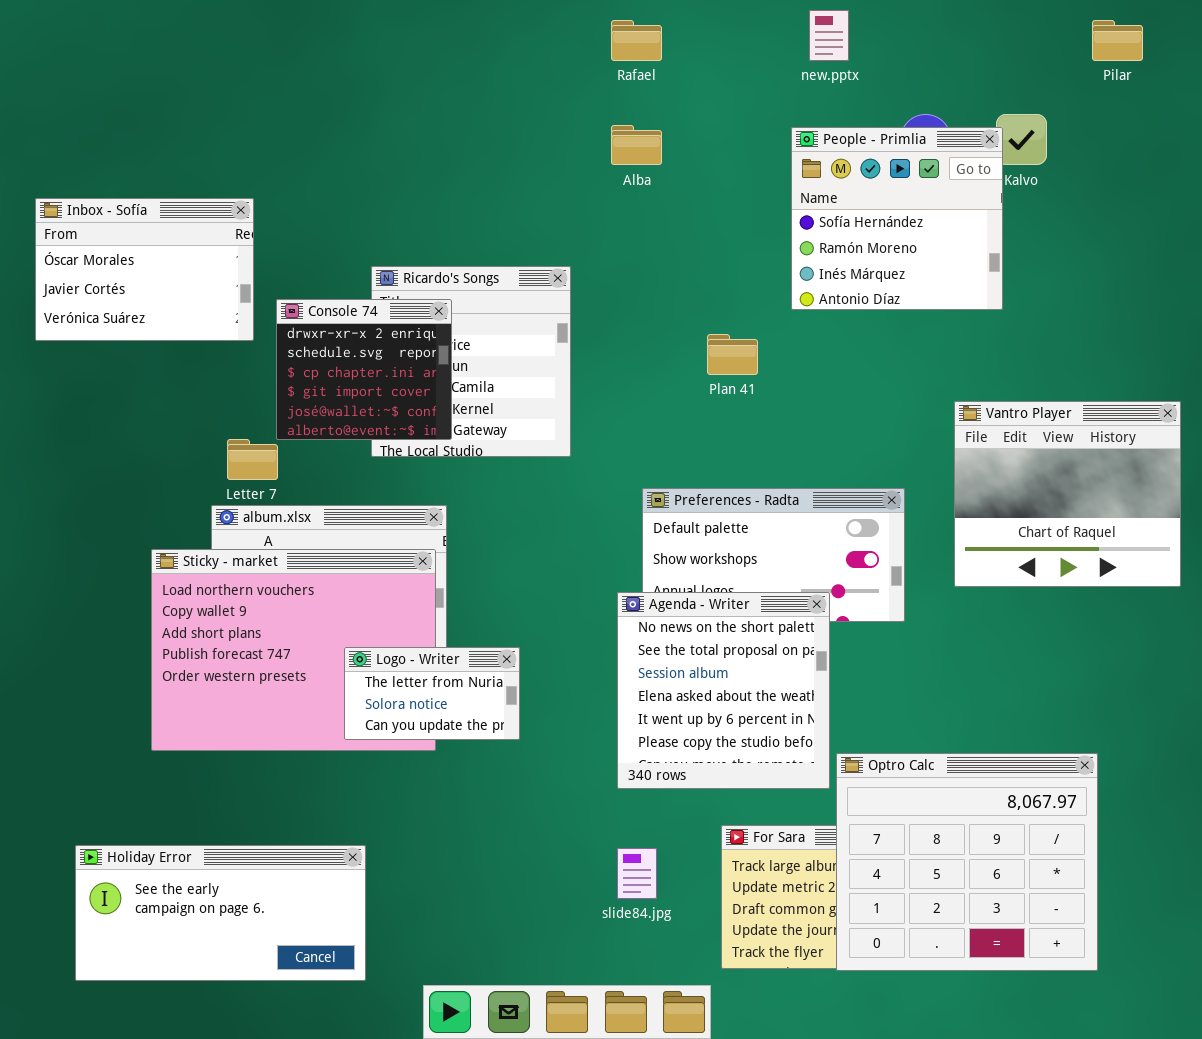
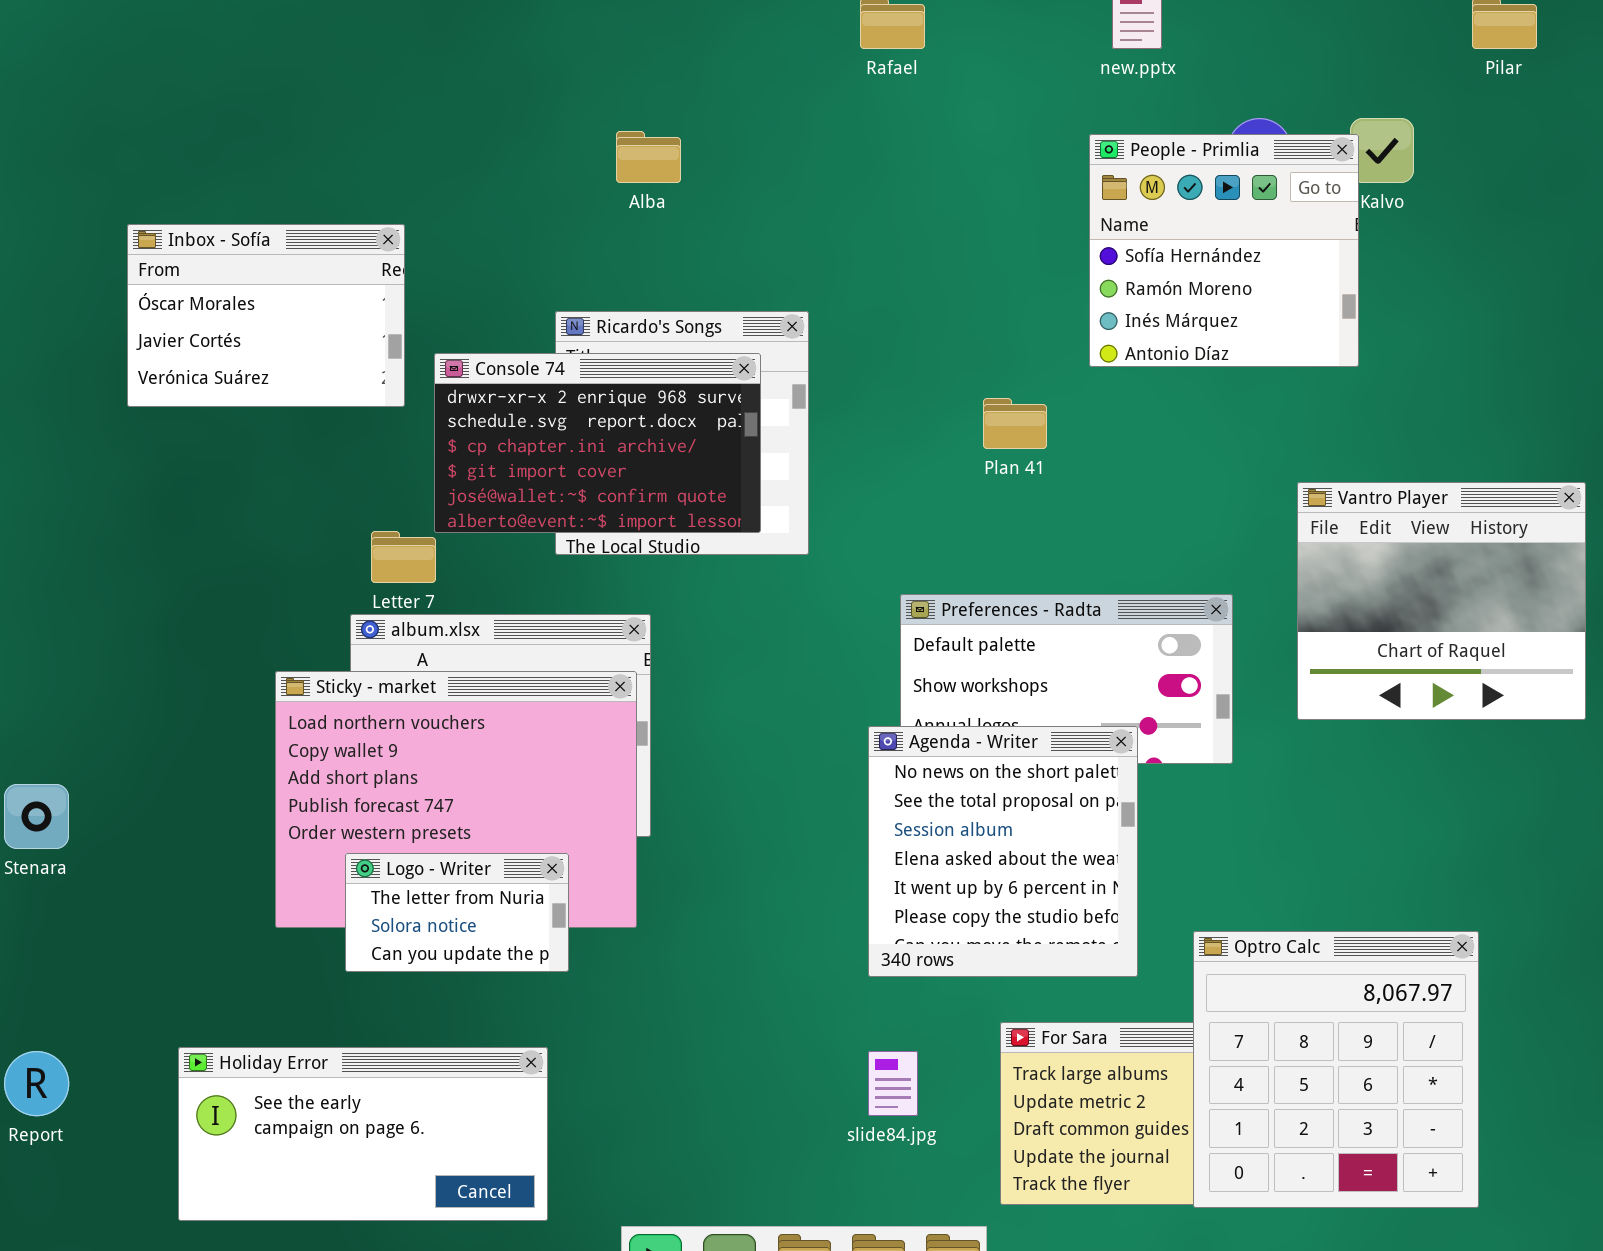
Alba: [611,125,662,165] -> [616,131,681,183], moved
Console 74: [276,299,452,440] -> [434,353,761,533], resized
Logo - Writer: [344,647,520,740] -> [345,853,569,972], moved
Optro Calc: [836,753,1098,971] -> [1193,931,1479,1208], resized

